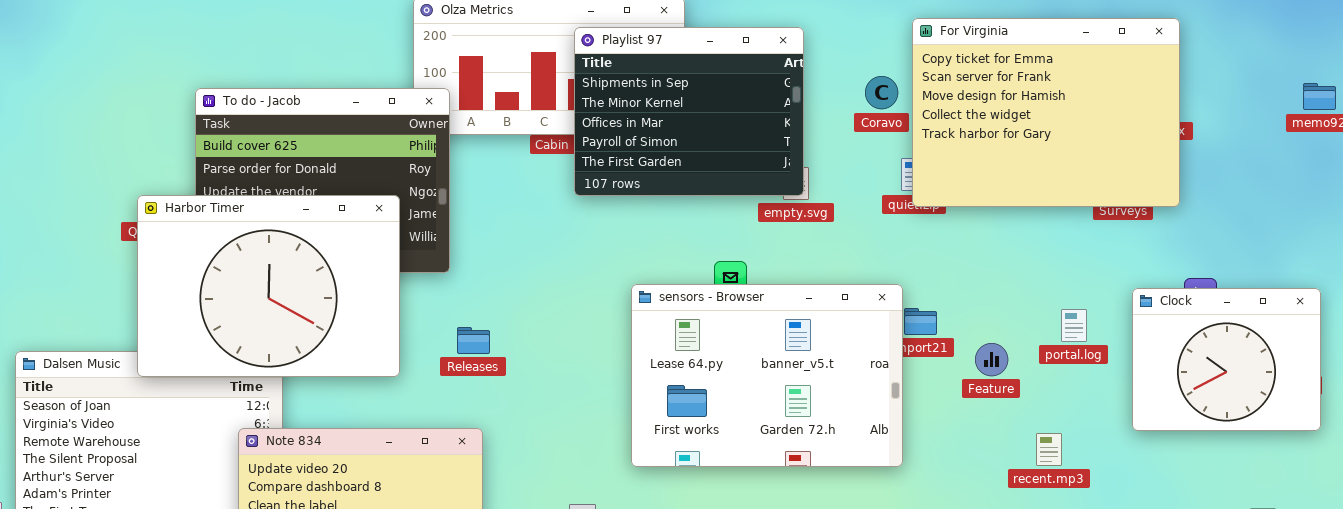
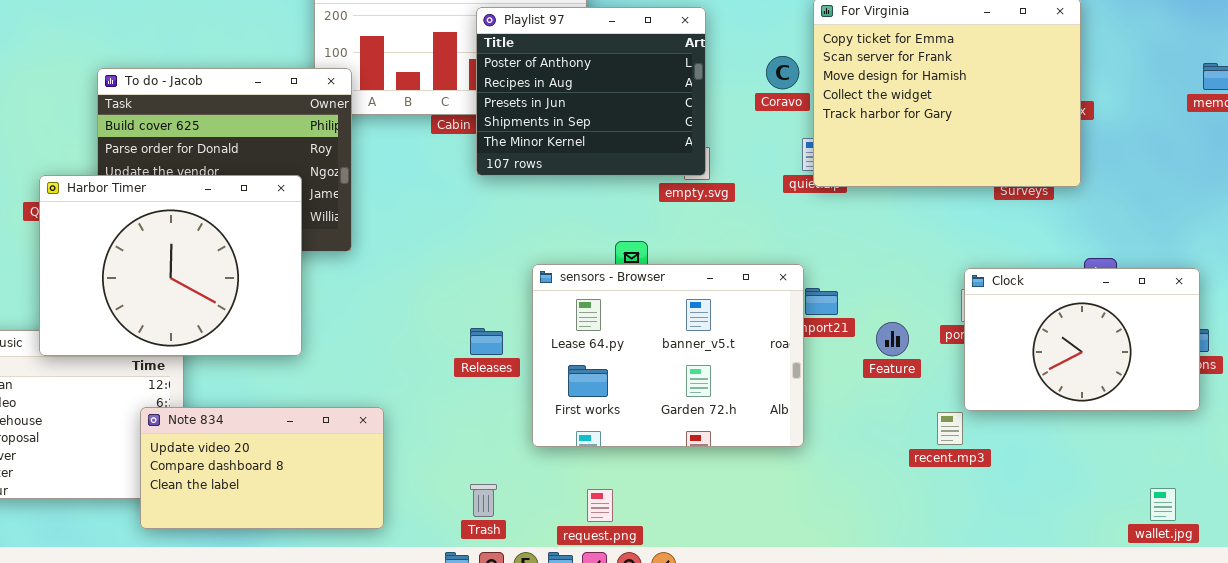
Playlist 97: [574,27,804,196] -> [476,7,706,176], scrolled up 3 rows
Clock: [1132,288,1321,431] -> [964,268,1200,411], moved, resized
Releases: [457,327,490,354] -> [470,328,503,355], moved

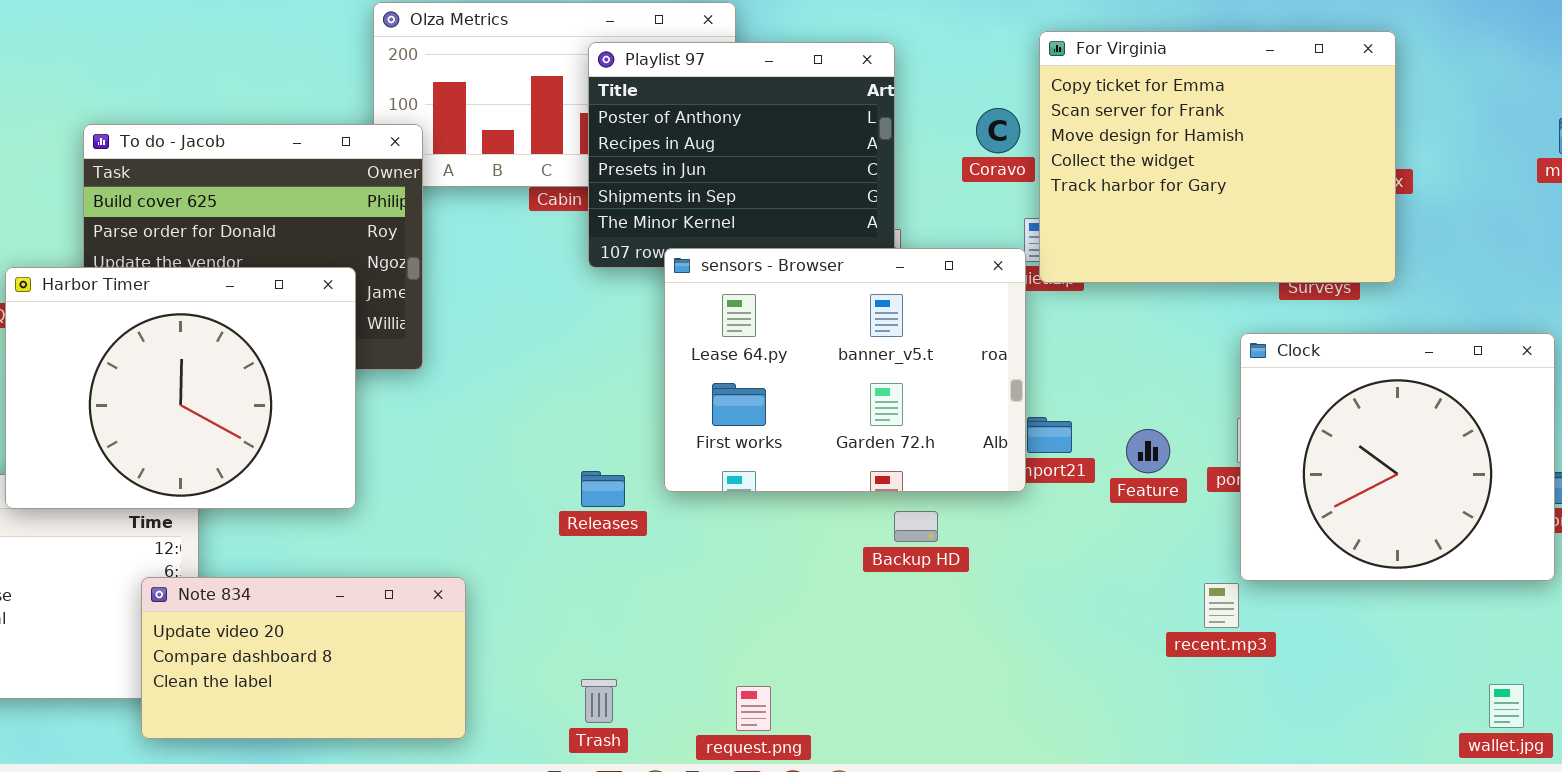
sensors - Browser: [532,264,804,447] -> [664,248,1026,492], moved
Clock: [964,268,1200,411] -> [1240,333,1555,581], resized
Feature: [876,322,909,356] -> [1126,429,1170,473], moved

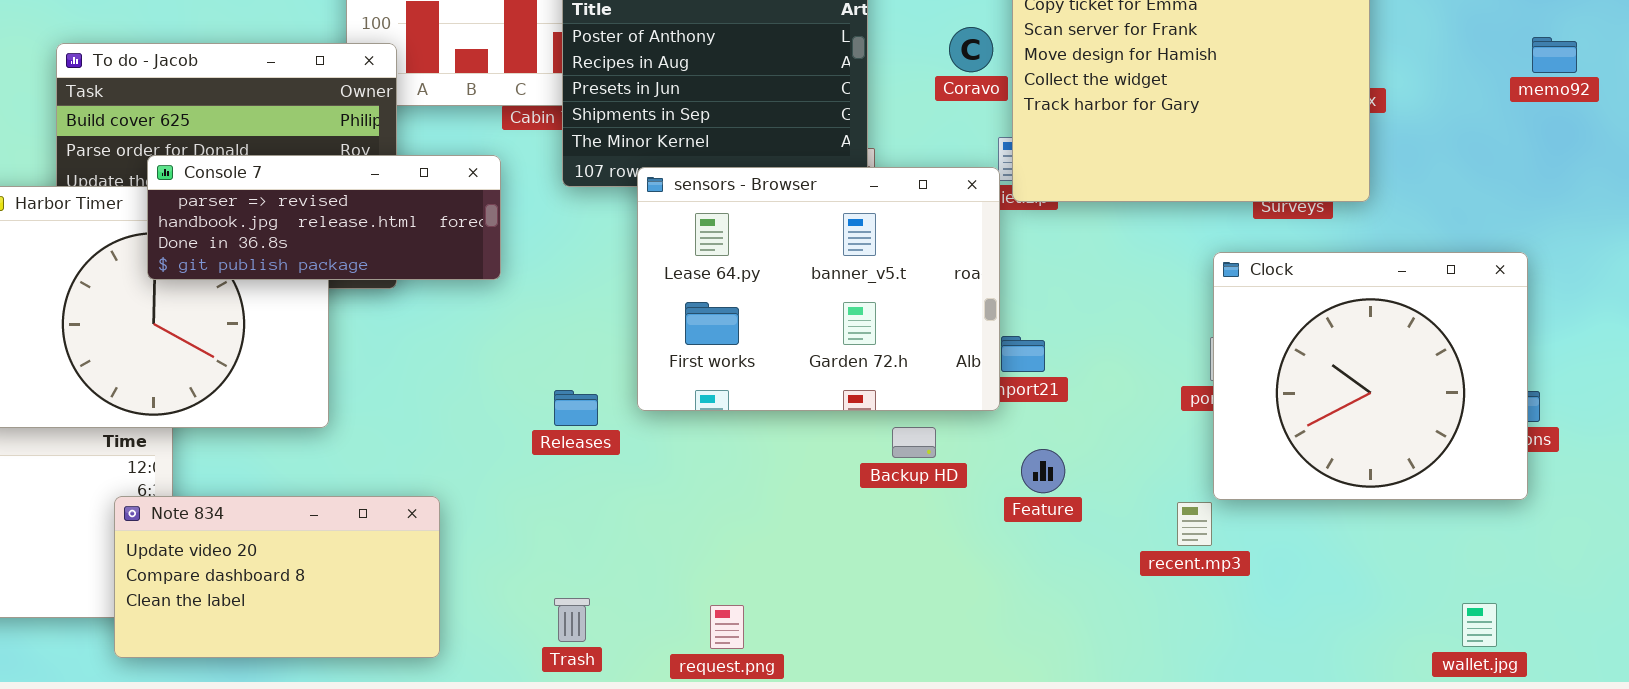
Console 7: none -> [147,155,501,280], opened
Feature: [1126,429,1170,473] -> [1021,449,1065,493], moved
Backup HD: [894,511,938,542] -> [892,427,936,458], moved

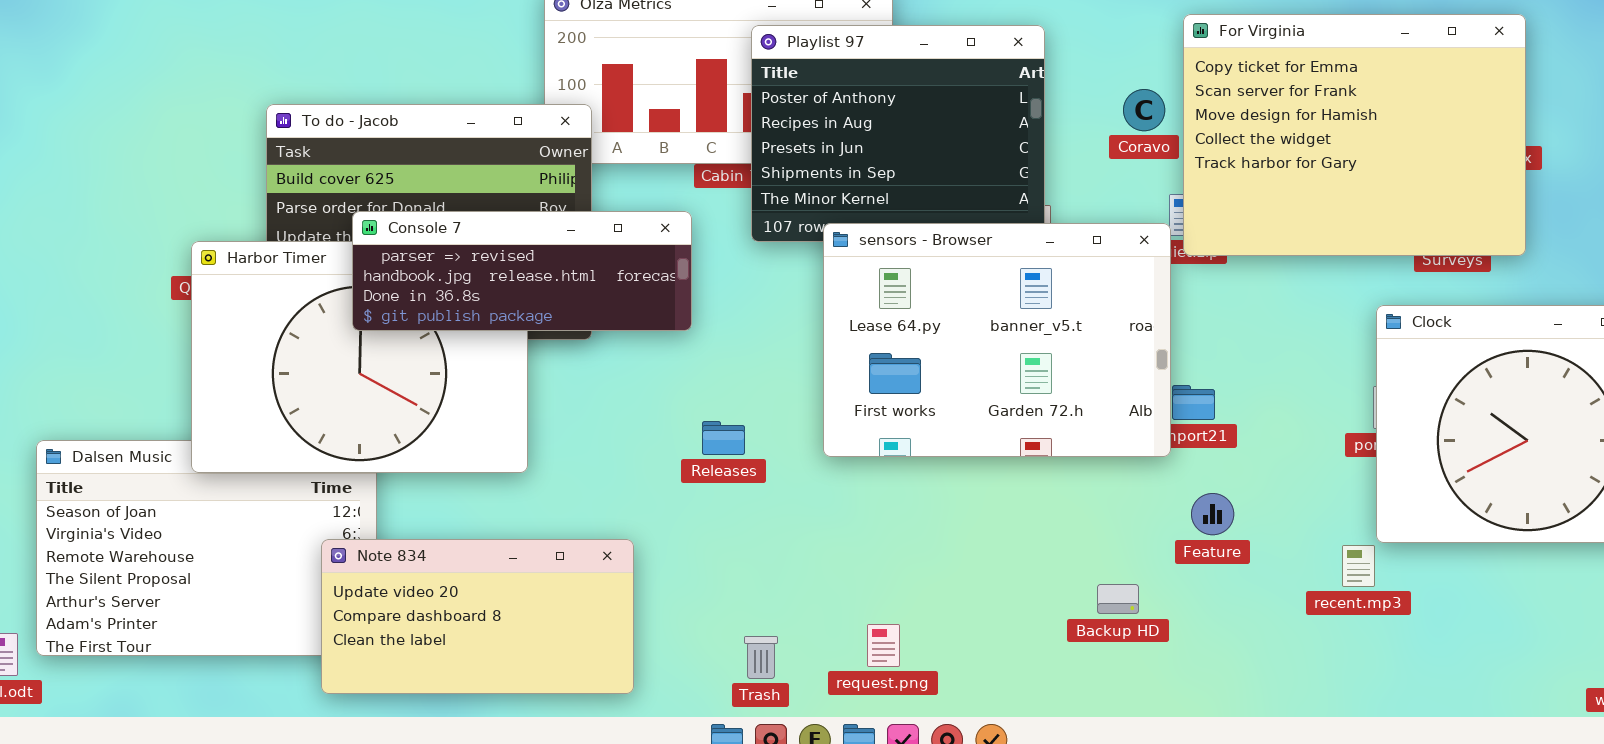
Releases: [554,390,598,426] -> [702,421,745,455], moved
Backup HD: [892,427,936,458] -> [1097,584,1139,614], moved
request.png: [710,605,744,649] -> [867,624,900,667], moved

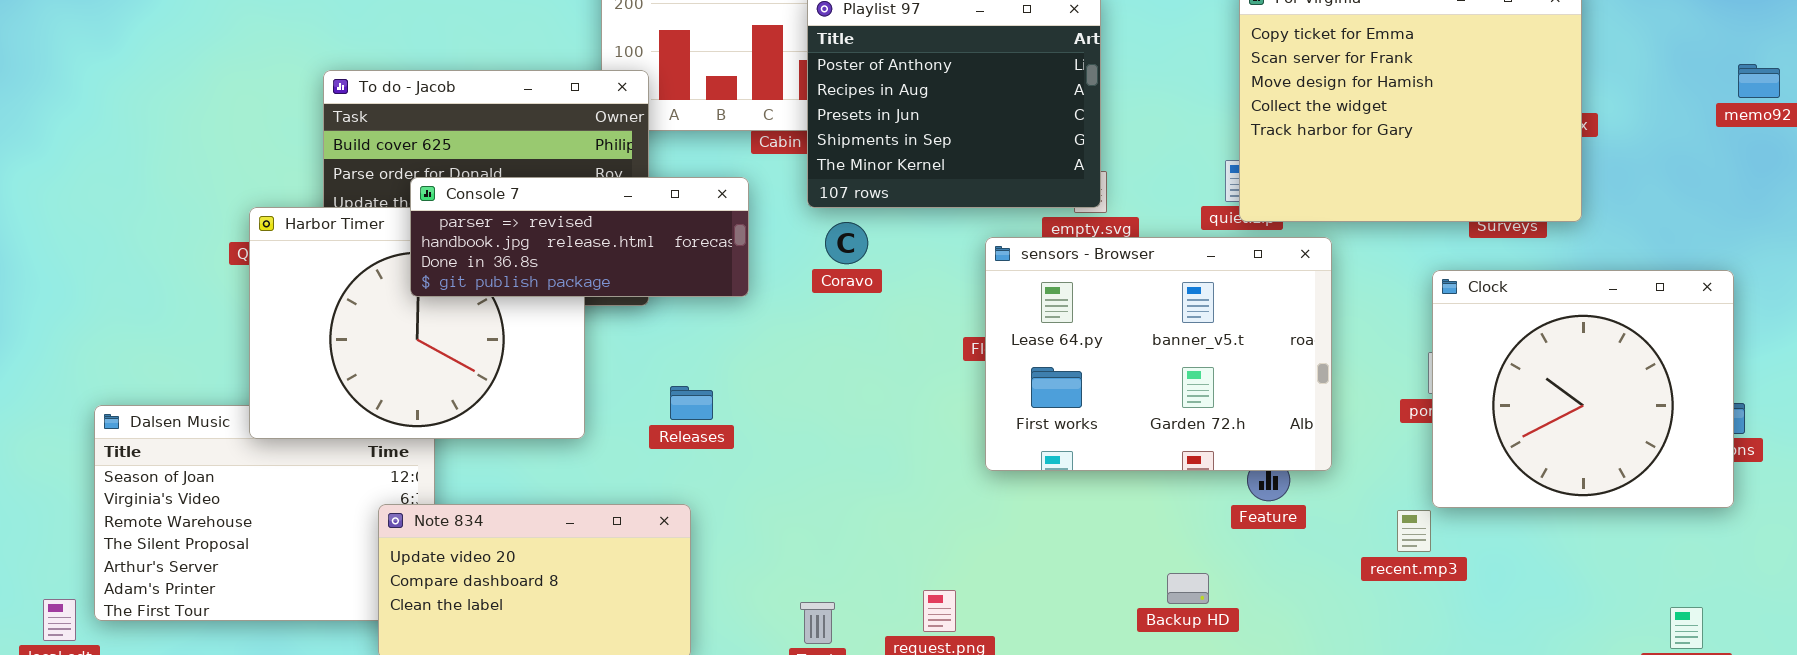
Coravo: [1123,89,1165,131] -> [825,222,868,264], moved
sensors - Browser: [823,223,1171,457] -> [985,237,1332,471], moved
Releases: [702,421,745,455] -> [670,386,713,420], moved
Backup HD: [1097,584,1139,614] -> [1167,573,1209,604], moved

